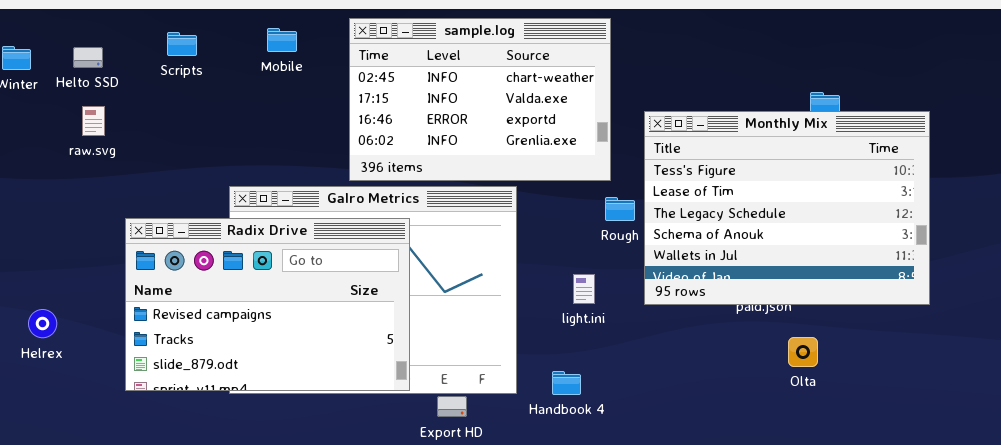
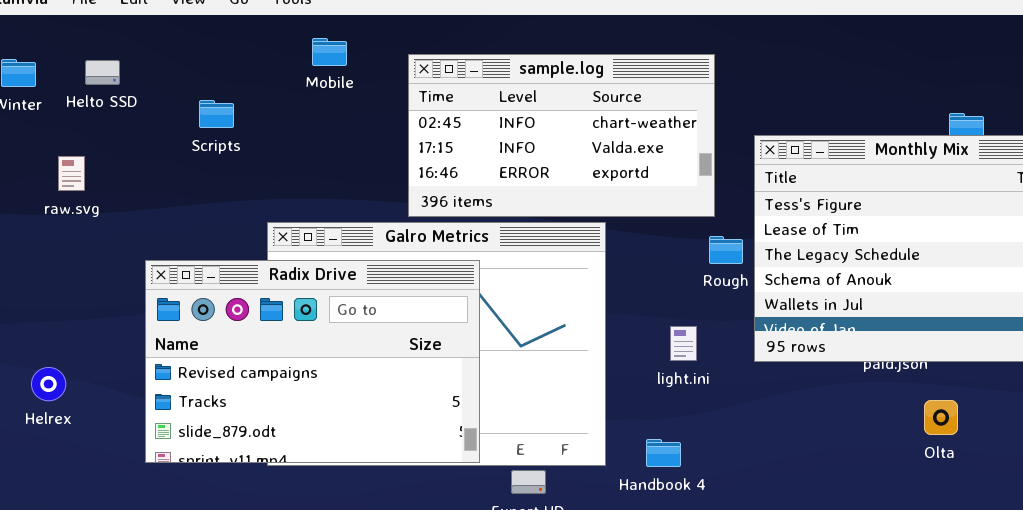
sample.log: [349,18,611,181] -> [408,54,715,217], resized
Scripts: [167,32,197,56] -> [199,100,234,128], moved
raw.svg: [82,106,105,136] -> [58,156,85,191], moved

